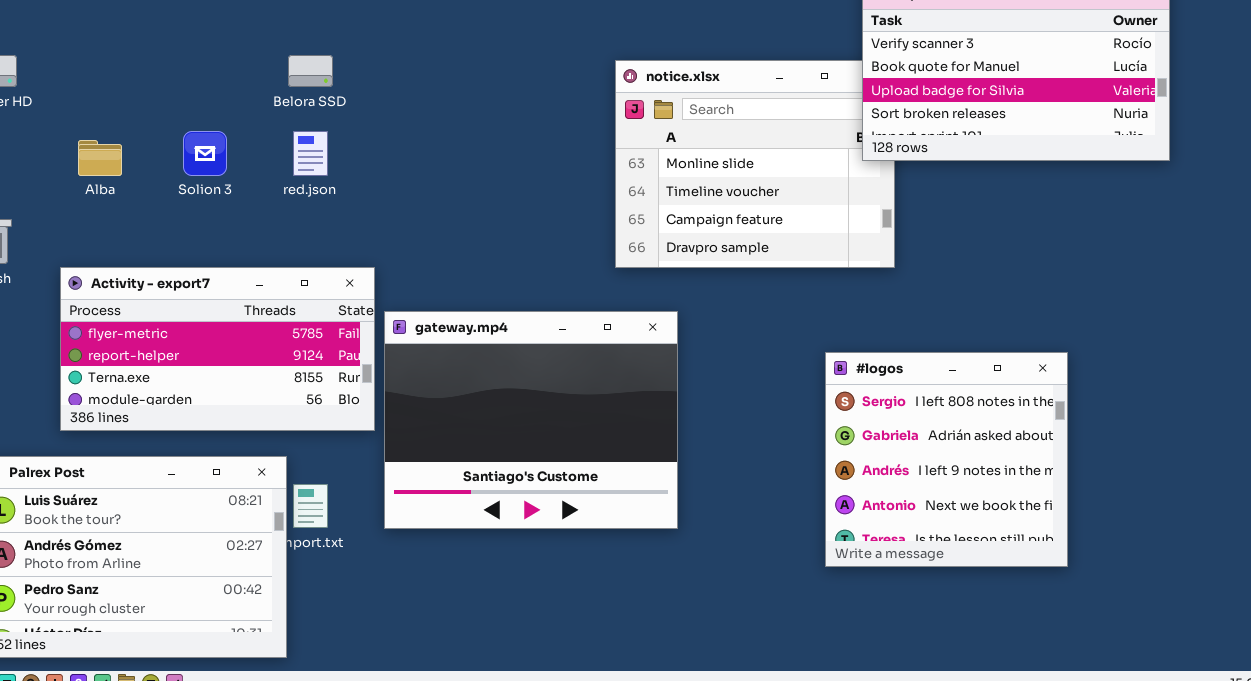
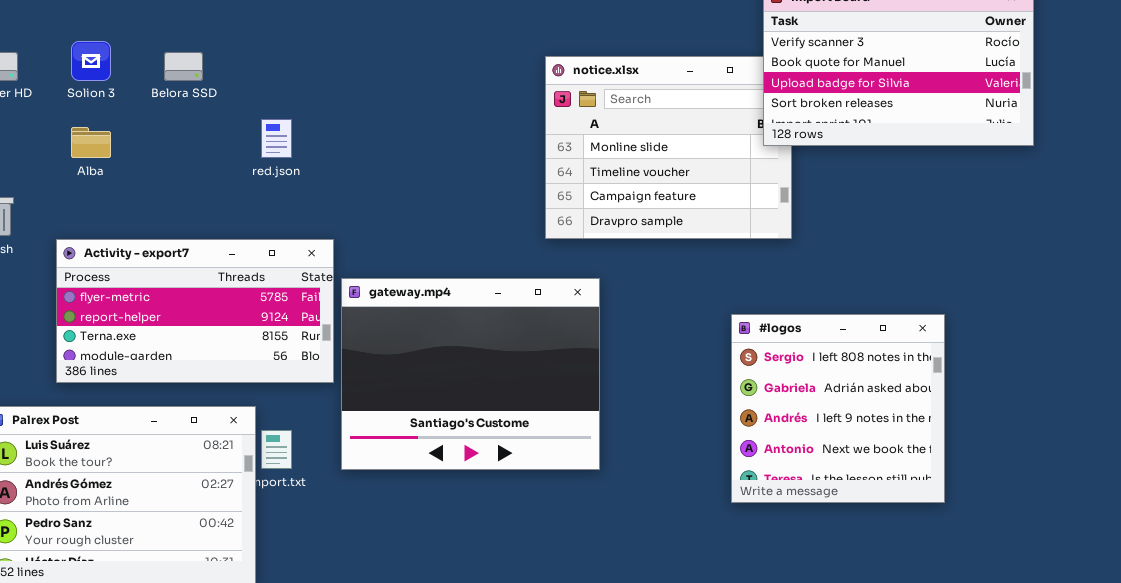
Belora SSD: [288,55,333,87] -> [164,52,203,81], moved
Solion 3: [183,131,227,176] -> [71,41,111,81], moved

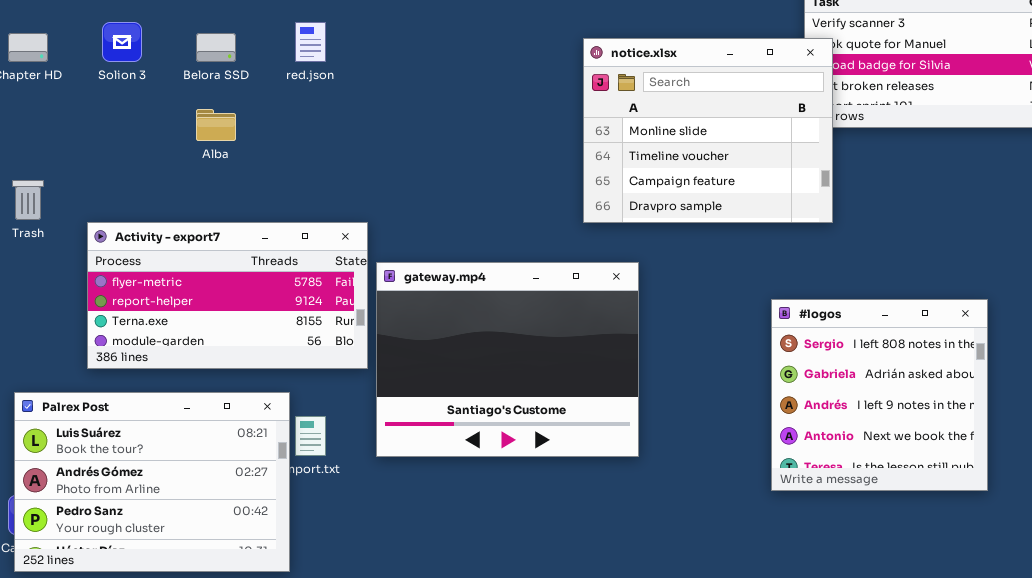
notice.xlsx: [545,56,792,239] -> [583,38,833,223], raised
red.json: [261,119,292,158] -> [295,22,326,62], moved
Alba: [71,127,111,158] -> [196,109,236,141], moved

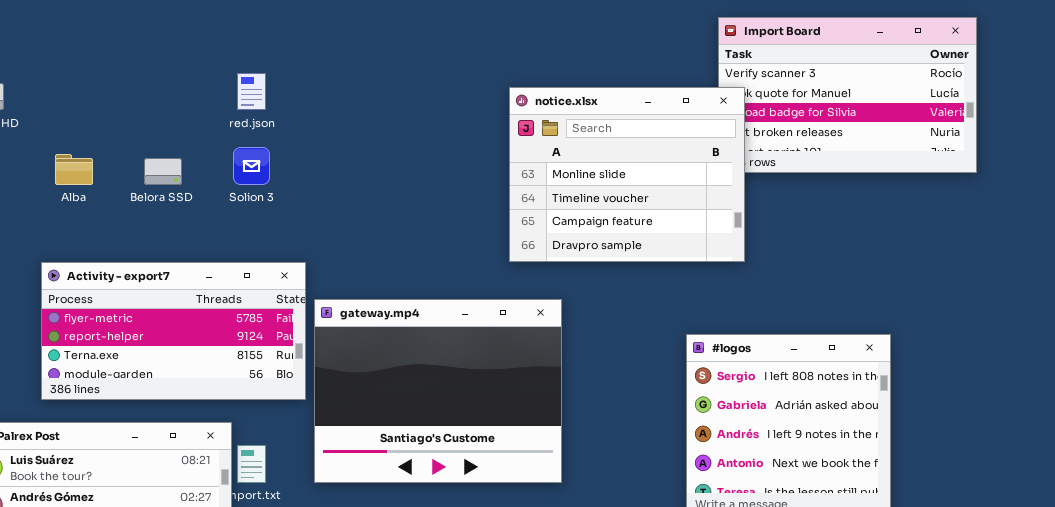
Solion 3: [102,22,142,62] -> [233,147,270,185], moved
Belora SSD: [196,33,236,62] -> [144,158,182,185], moved
Alba: [196,109,236,141] -> [55,154,93,185], moved

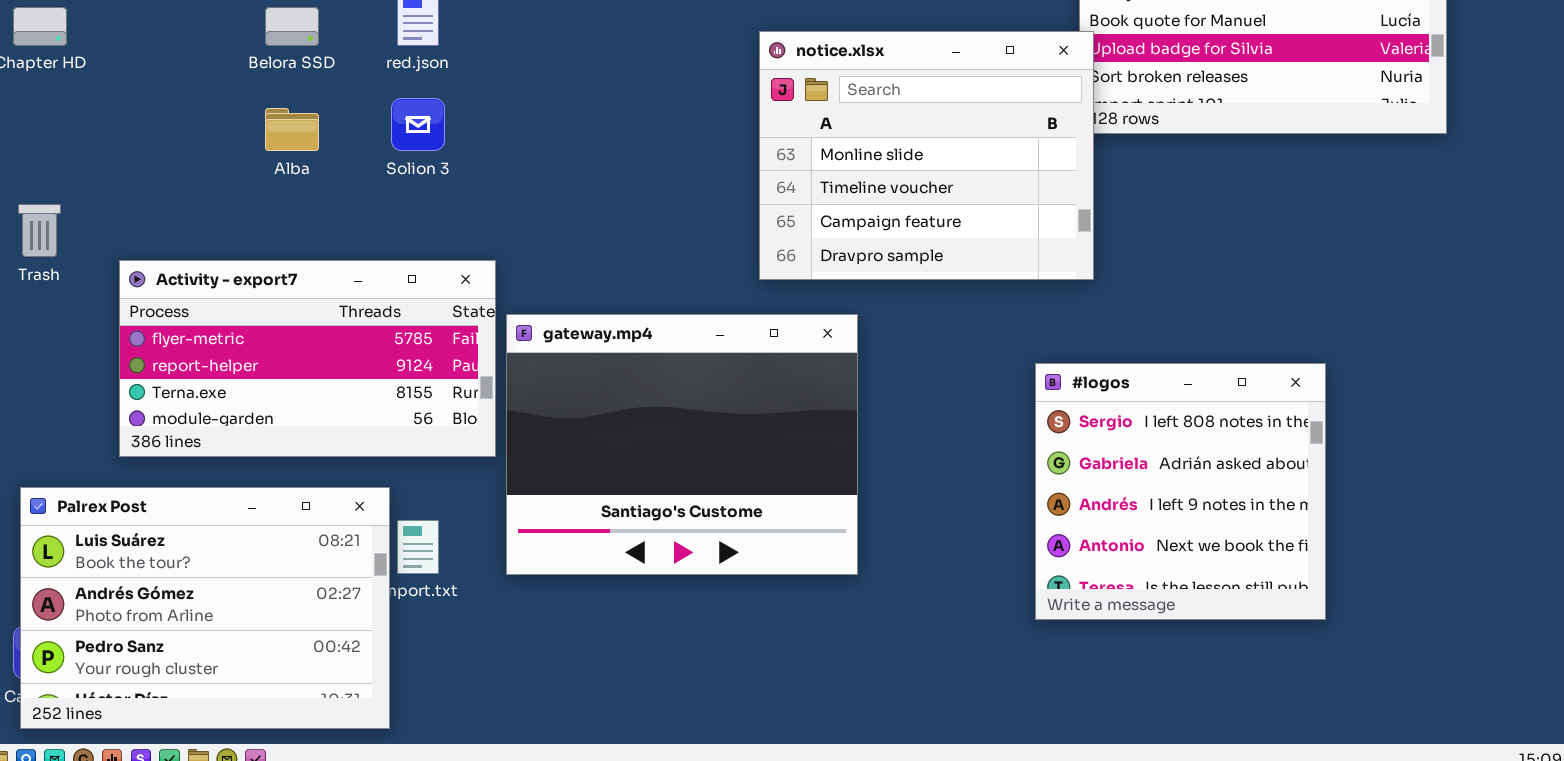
notice.xlsx: [509,87,745,262] -> [759,31,1094,280], moved
Alba: [55,154,93,185] -> [265,108,319,151], moved
Belora SSD: [144,158,182,185] -> [265,7,319,46], moved

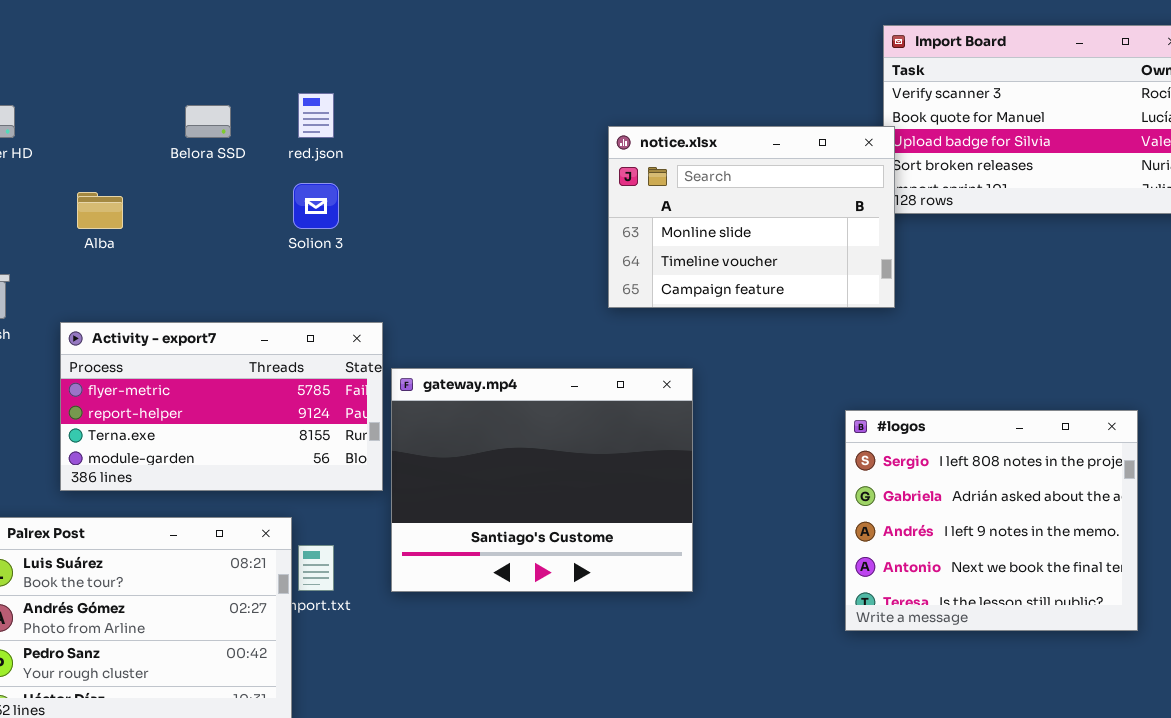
notice.xlsx: [759,31,1094,280] -> [608,126,895,308], resized
Alba: [265,108,319,151] -> [77,192,123,229], moved
#logos: [1035,363,1326,620] -> [845,410,1138,631], resized

